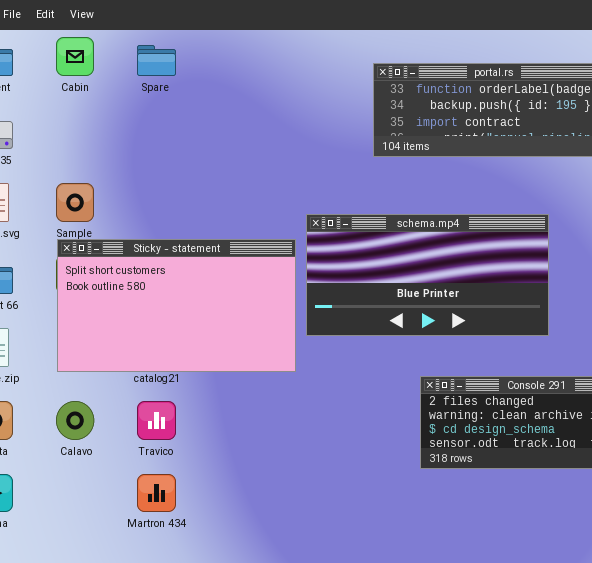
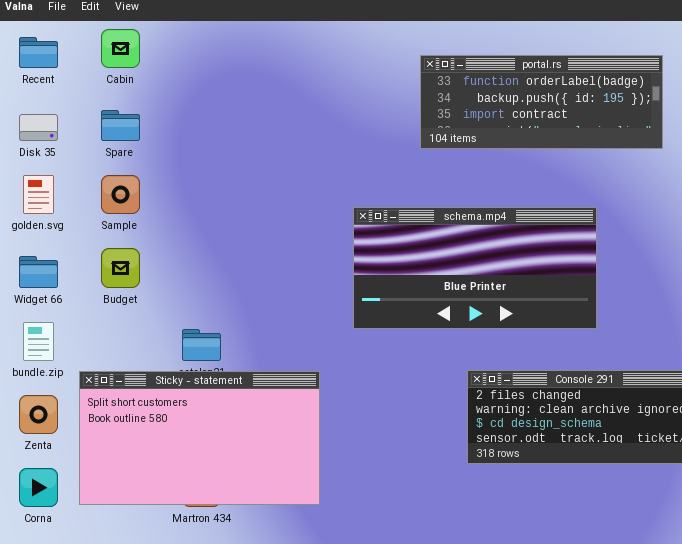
Spare: [137,45,176,76] -> [101,110,140,141], moved
Sticky - statement: [57,239,296,372] -> [79,371,320,505], moved

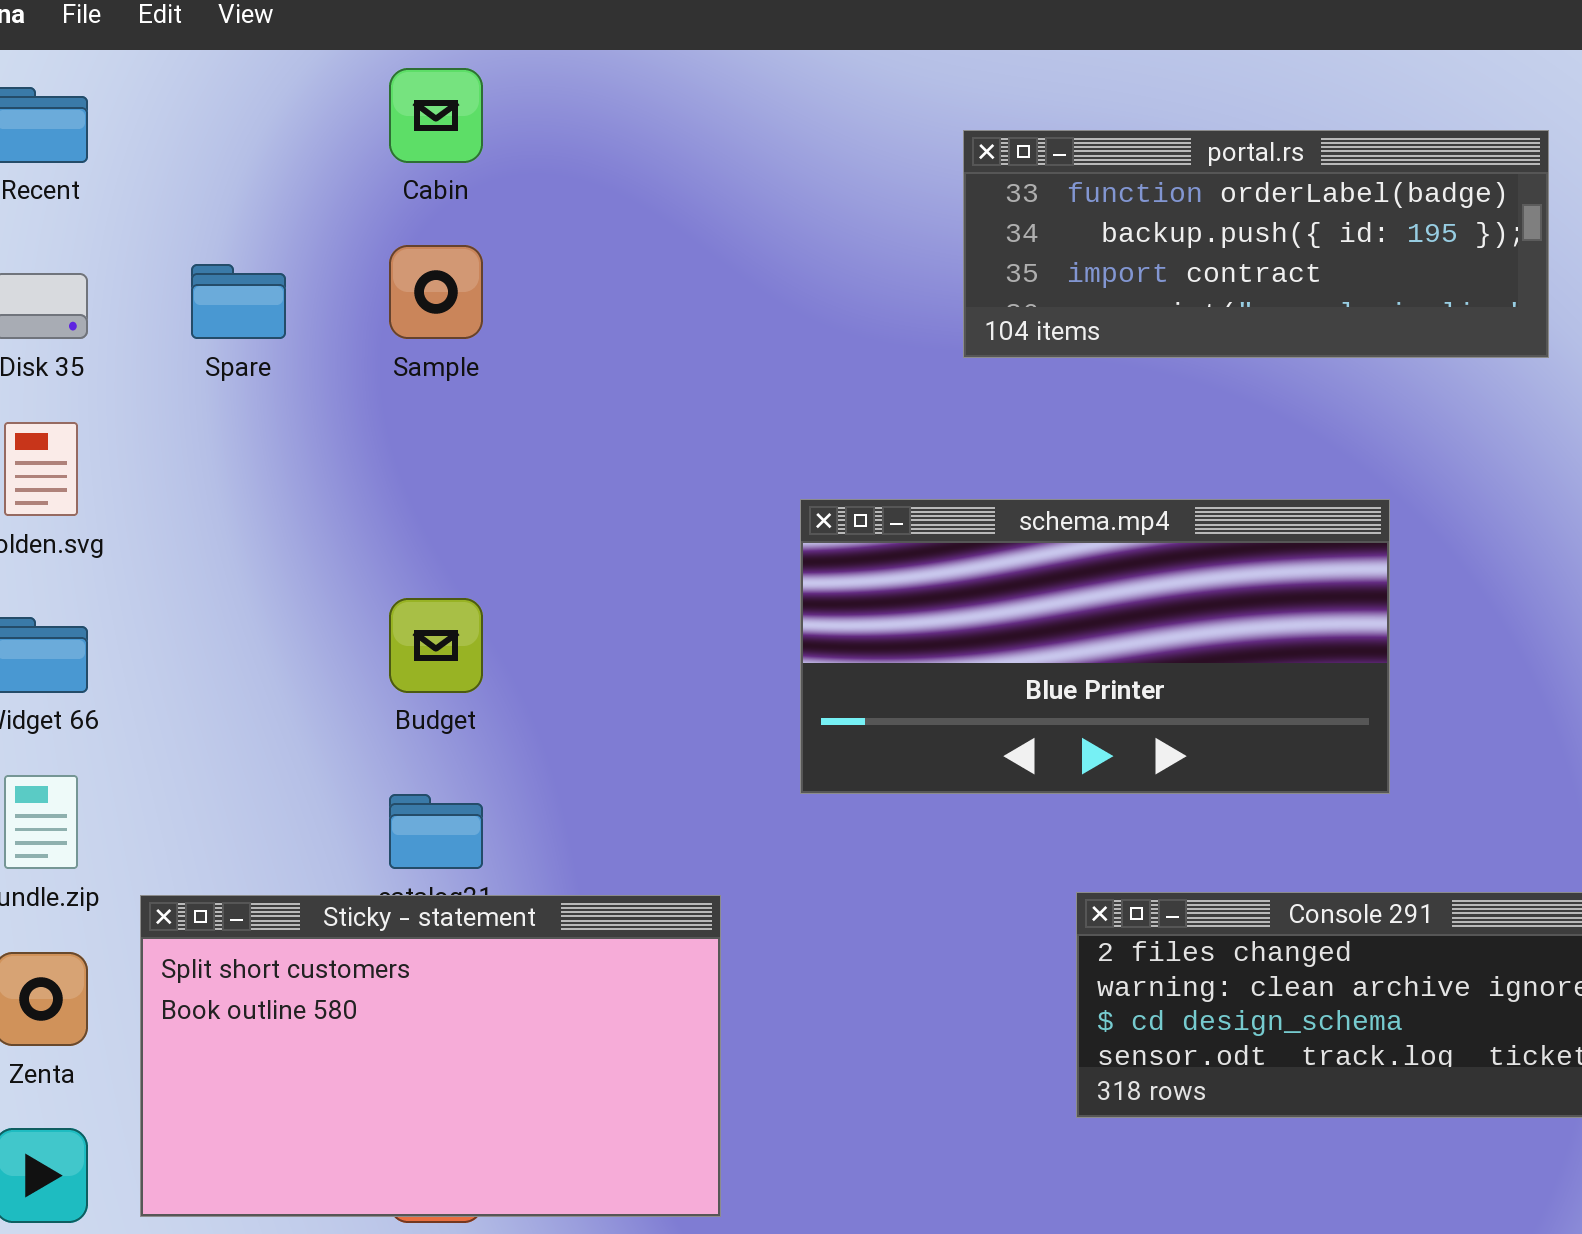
Cabin: [101,29,140,68] -> [389,68,483,163], moved
Sample: [101,175,140,214] -> [389,245,483,339], moved
Budget: [101,248,140,288] -> [389,598,483,693], moved

